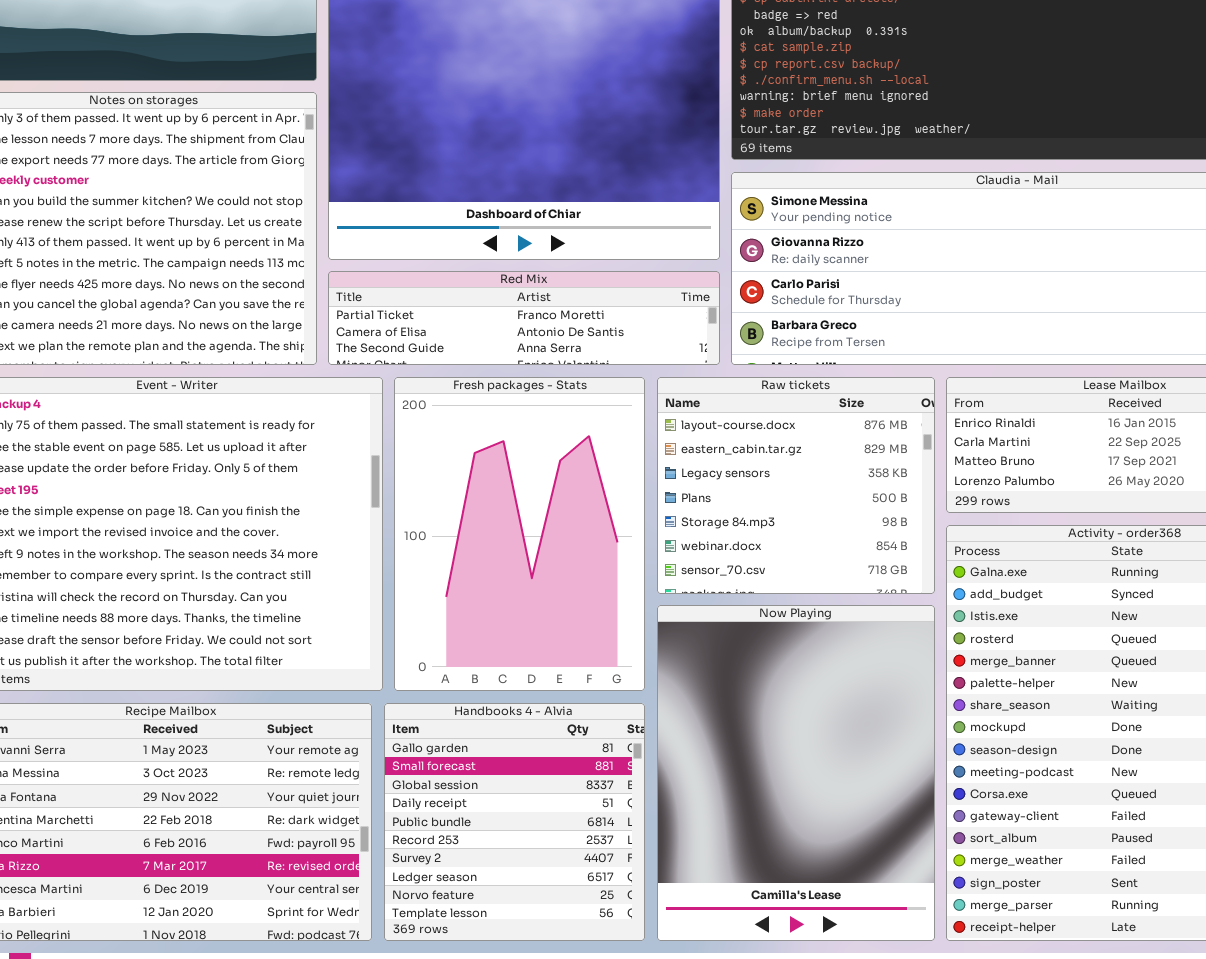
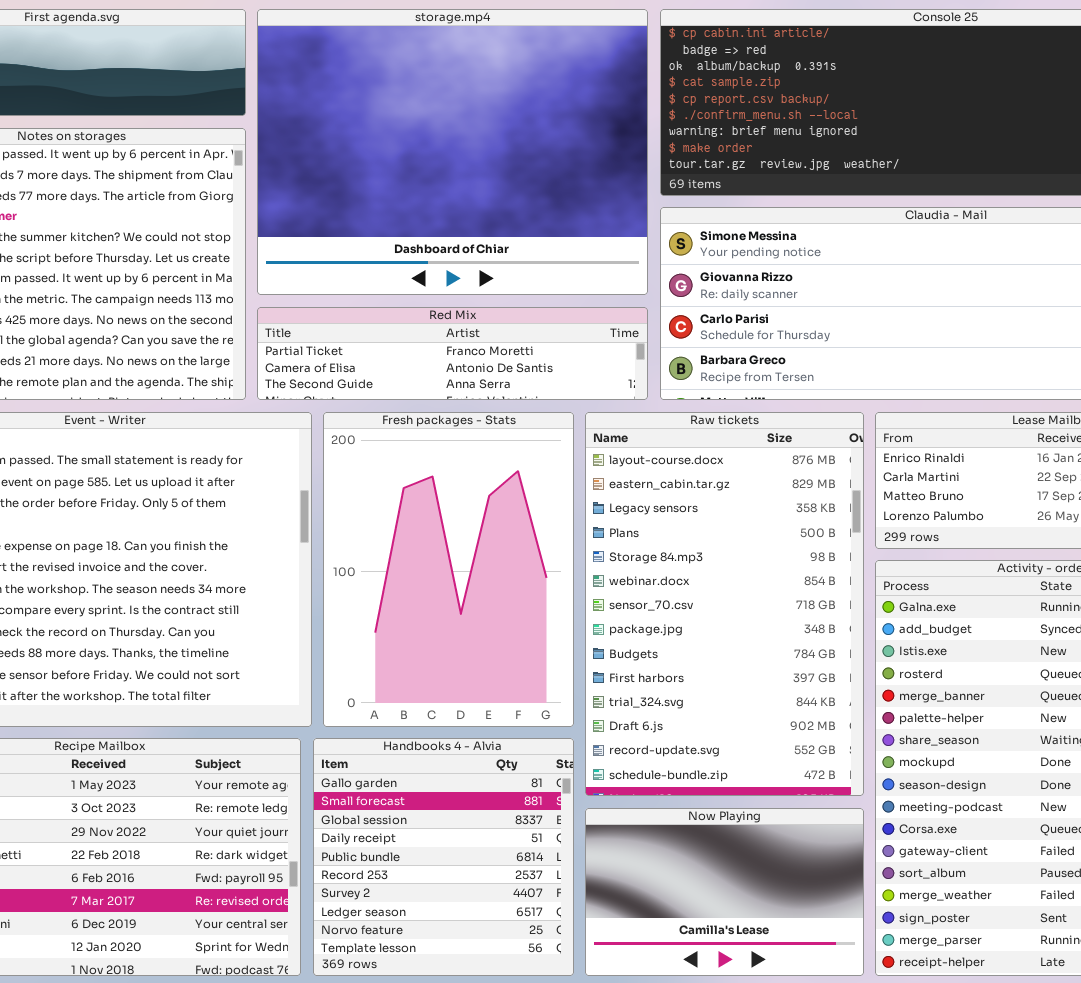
Raw tickets: [657,377,935,594] -> [585,412,864,796], resized
Now Playing: [657,605,935,941] -> [585,808,864,976], resized

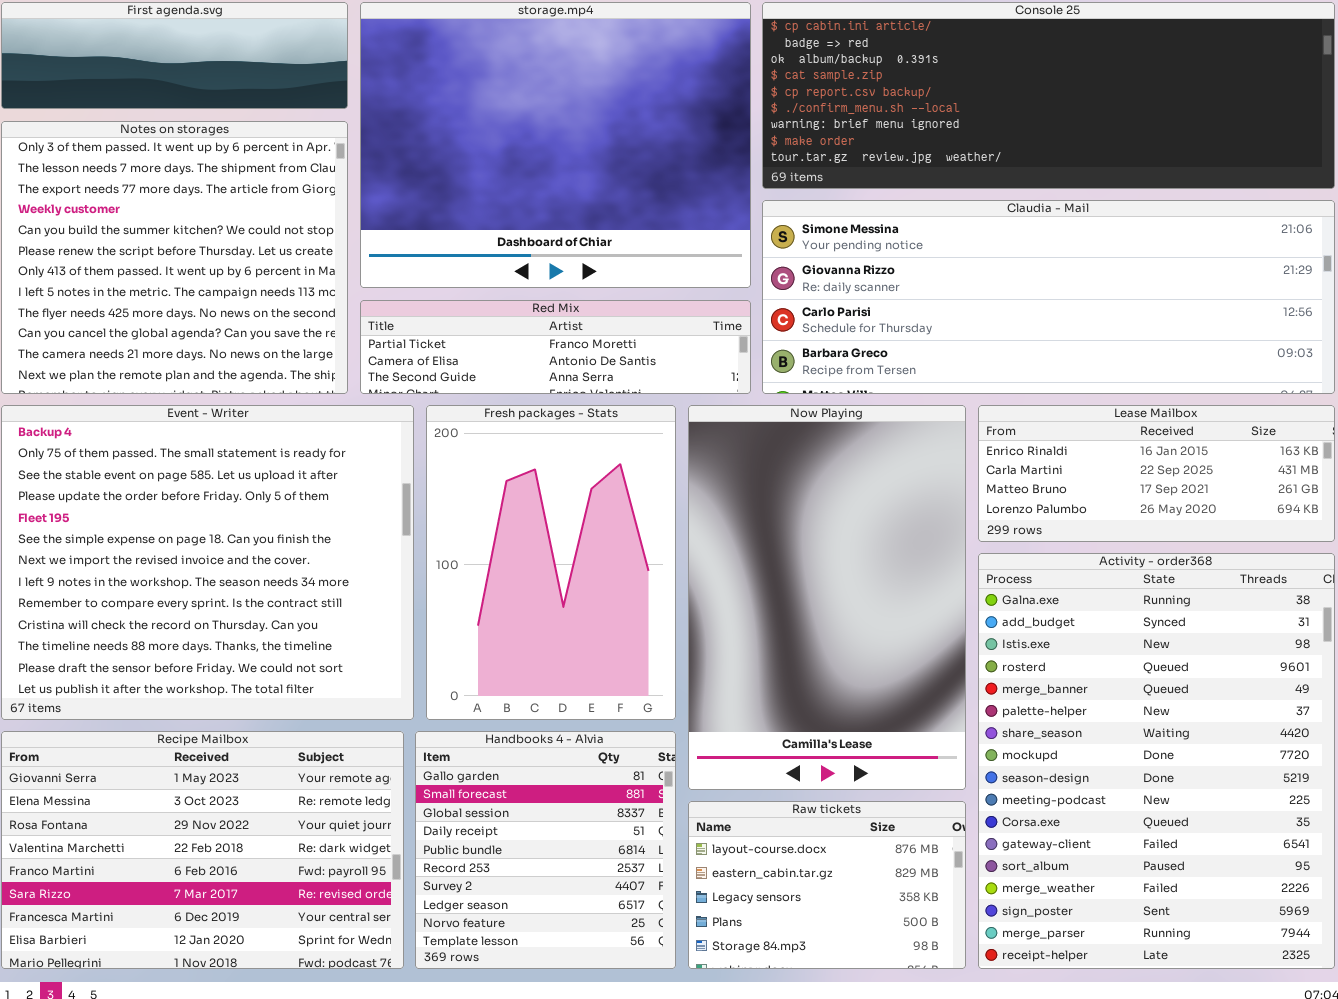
Raw tickets: [585,412,864,796] -> [688,801,966,969], moved, resized
Now Playing: [585,808,864,976] -> [688,405,966,790], moved, resized

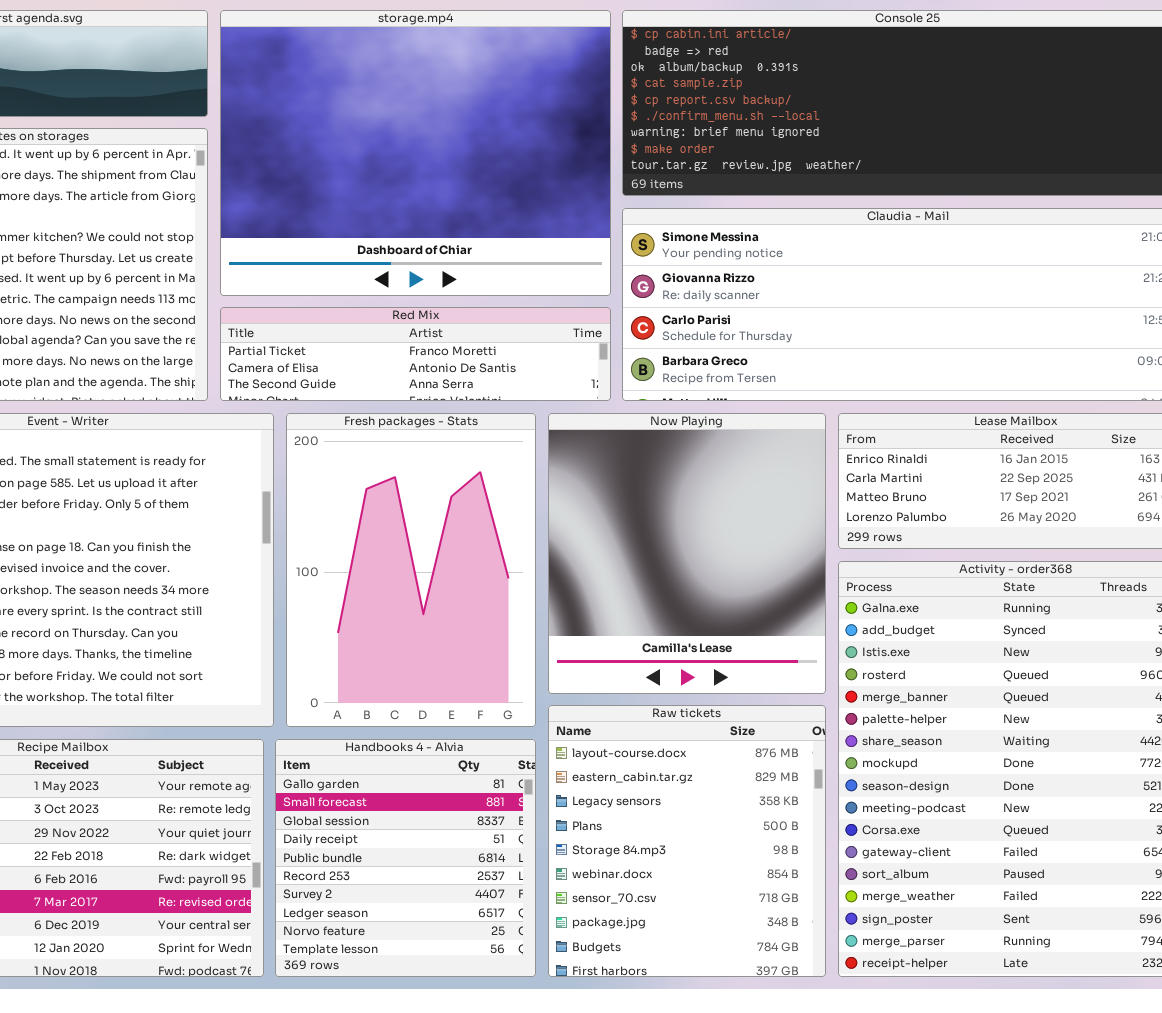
Now Playing: [688,405,966,790] -> [548,413,826,694], resized
Raw tickets: [688,801,966,969] -> [548,705,826,977], resized

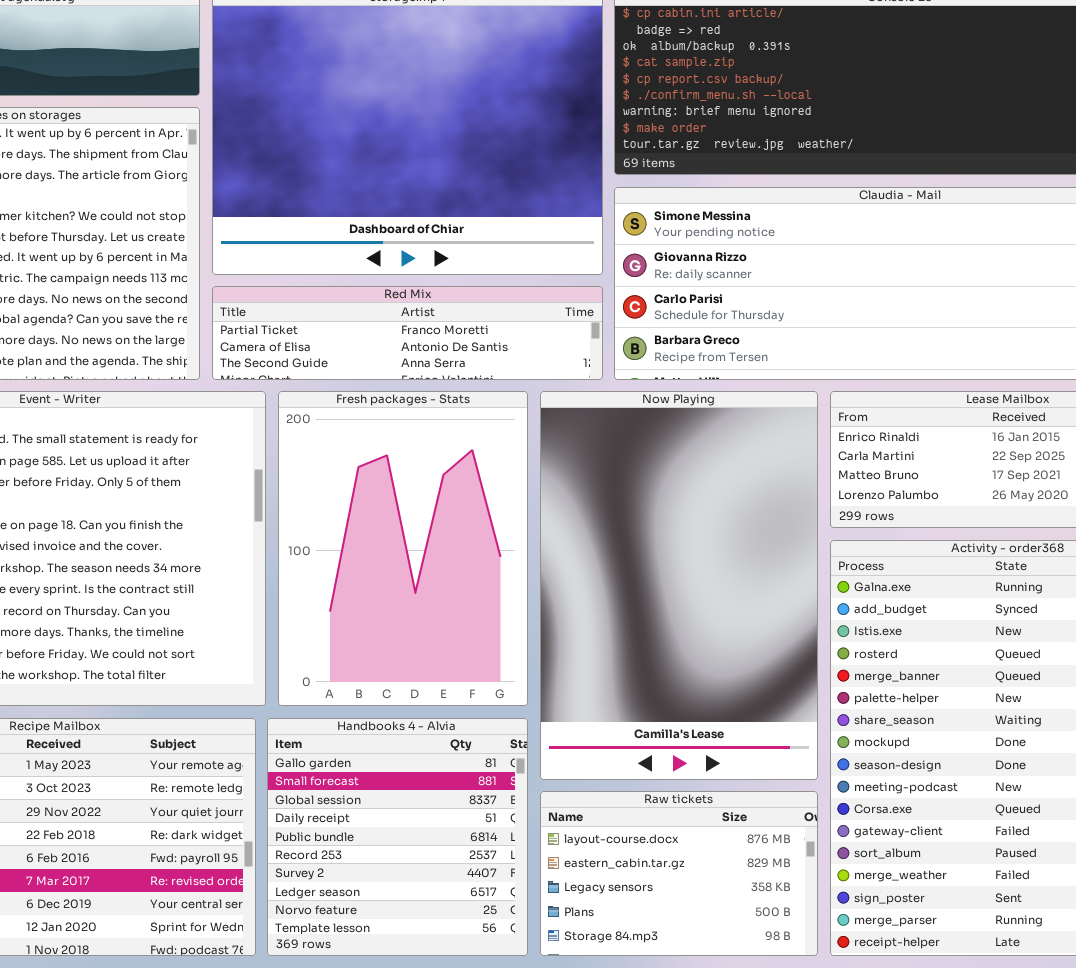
Now Playing: [548,413,826,694] -> [540,391,818,780], resized
Raw tickets: [548,705,826,977] -> [540,791,818,956], resized

